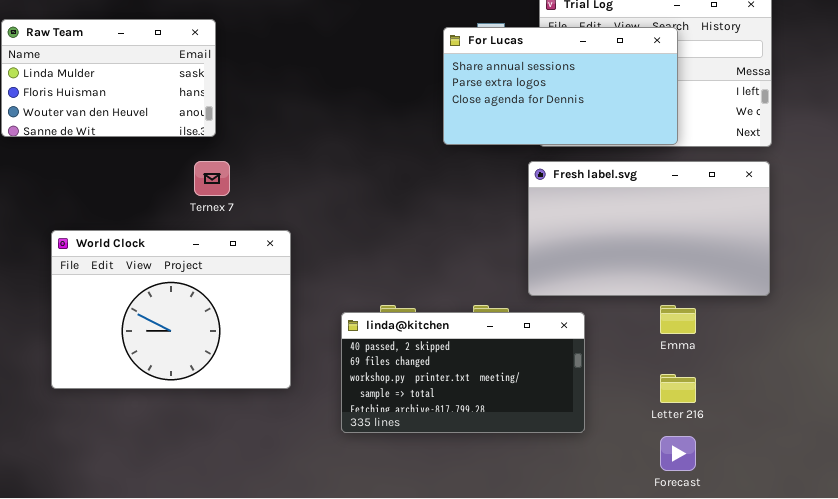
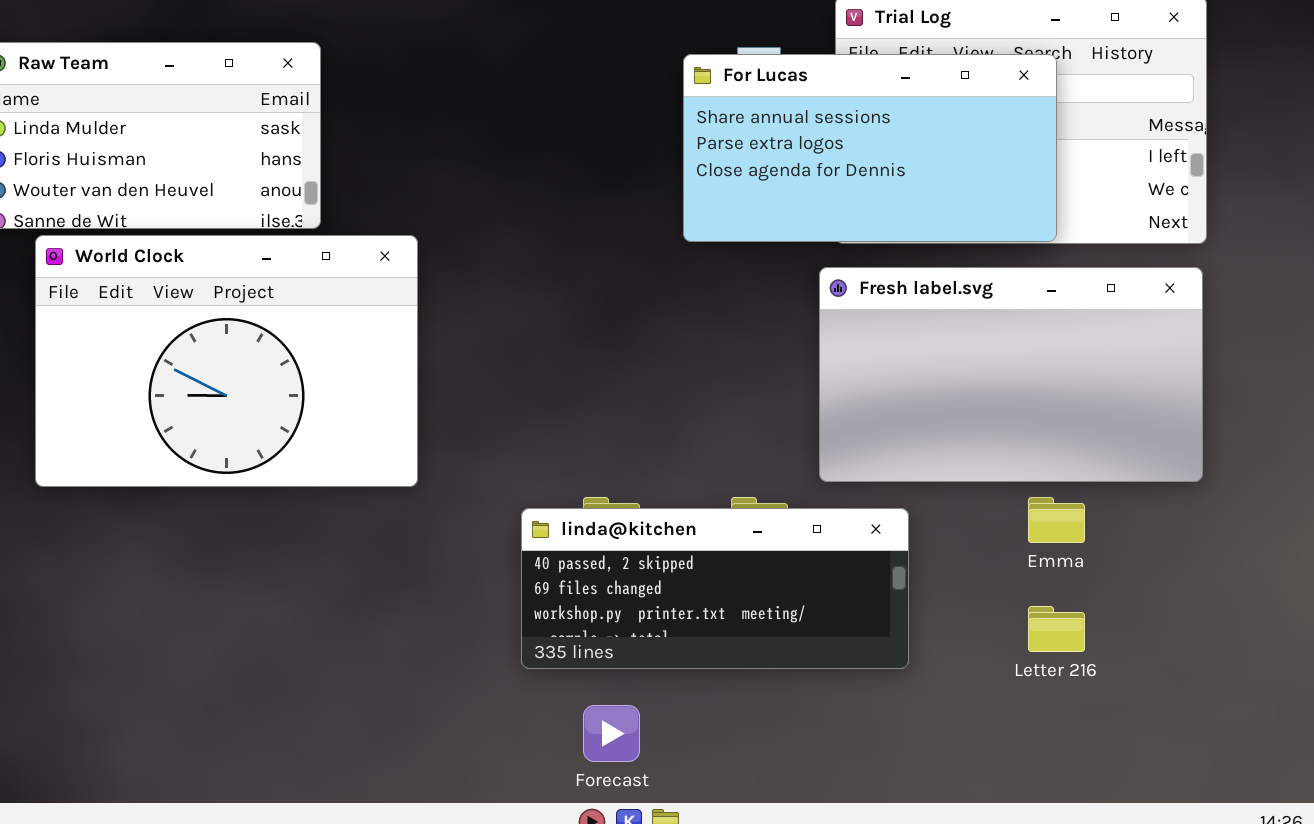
World Clock: [51,230,291,389] -> [35,235,418,487], moved
linda@kitchen: [341,312,585,433] -> [521,508,909,669], resized
Forecast: [660,436,696,471] -> [583,705,640,762], moved

